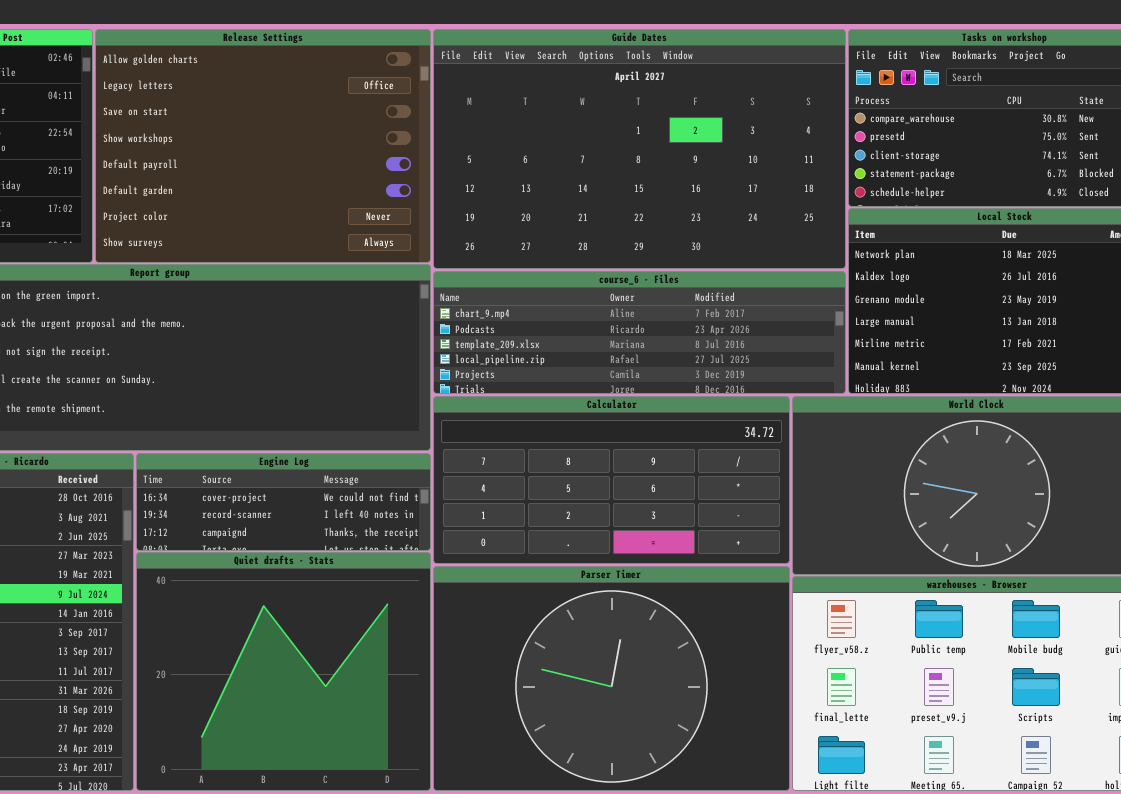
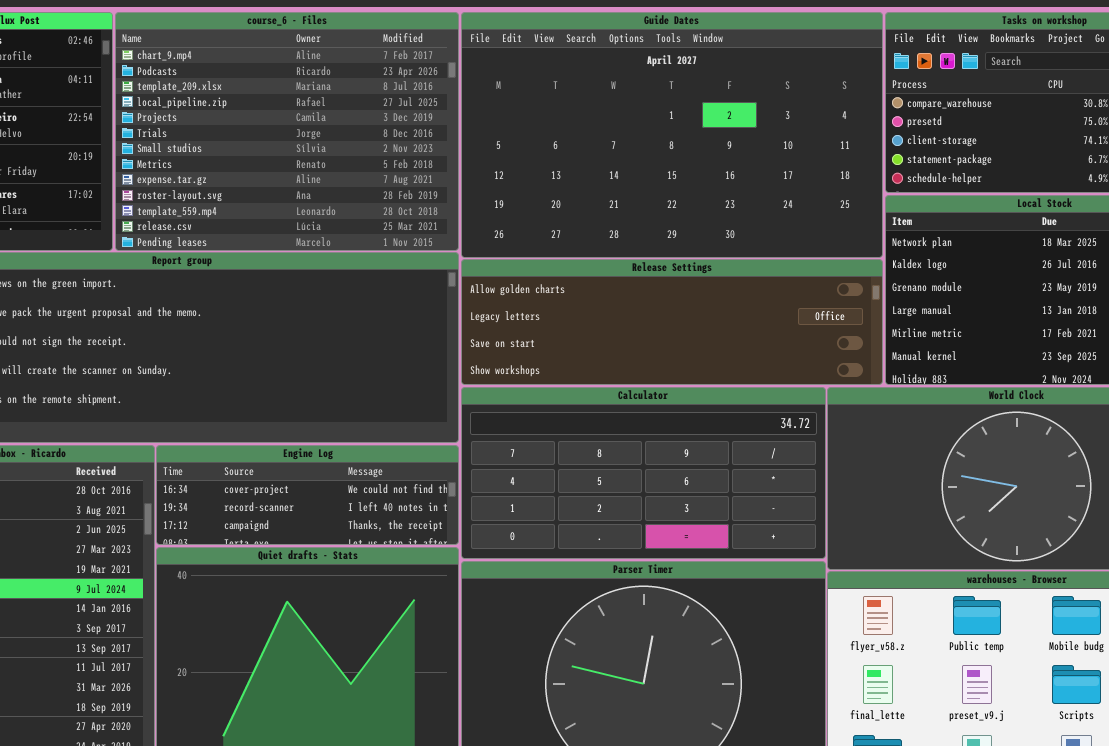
Release Settings: [95,29,431,263] -> [461,259,883,385], moved, resized
course_6 - Files: [433,271,846,394] -> [115,12,459,251], moved, resized

